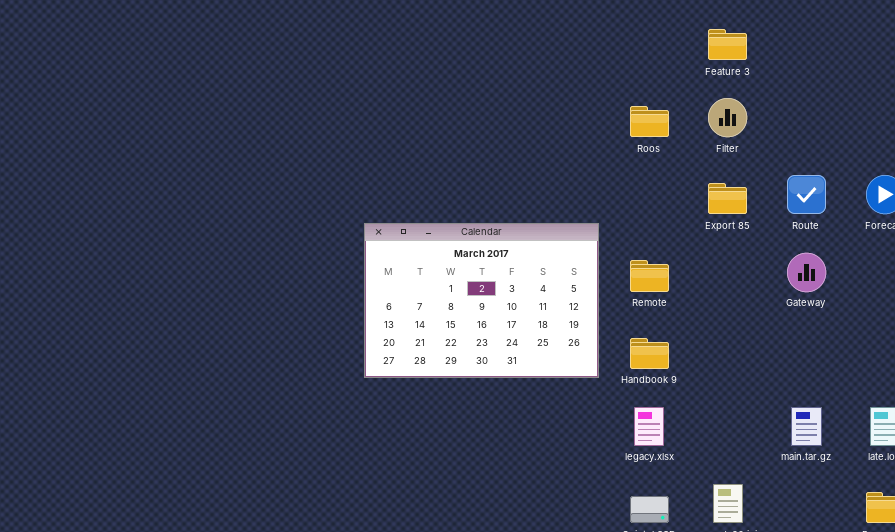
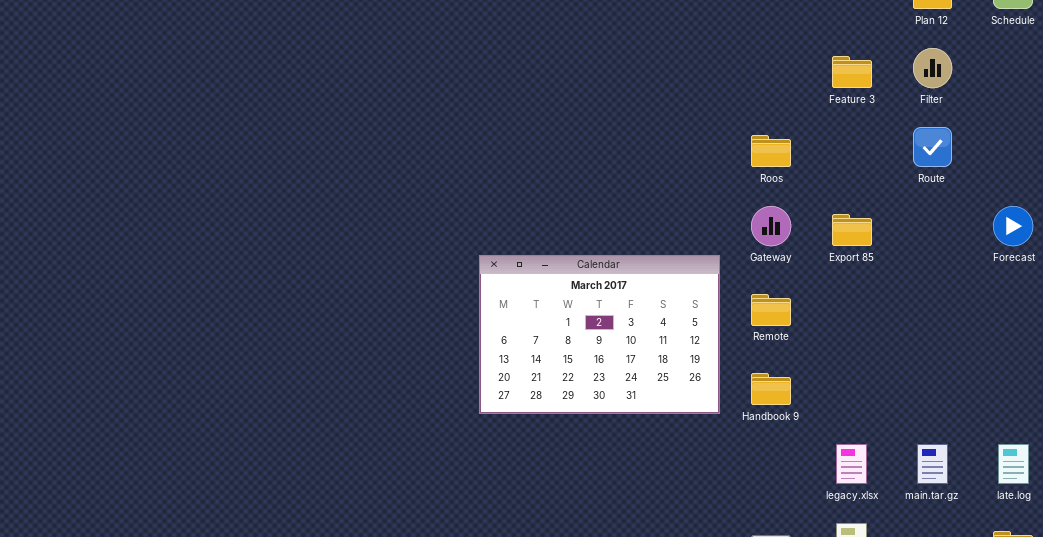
Filter: [708,98,747,137] -> [913,48,952,88], moved
Route: [787,175,826,214] -> [913,127,952,167], moved
Gateway: [787,253,826,292] -> [751,206,791,246], moved
legacy.xlsx: [634,407,664,446] -> [836,444,867,484], moved

